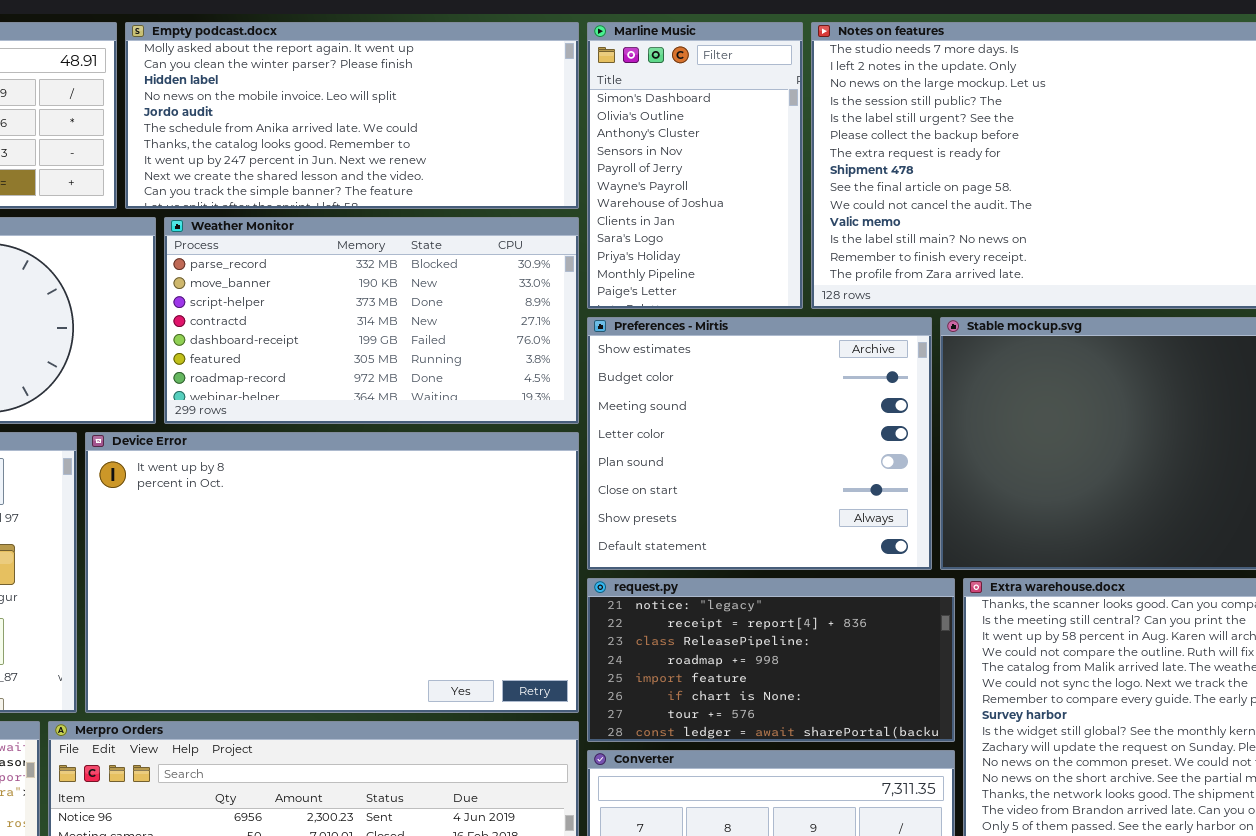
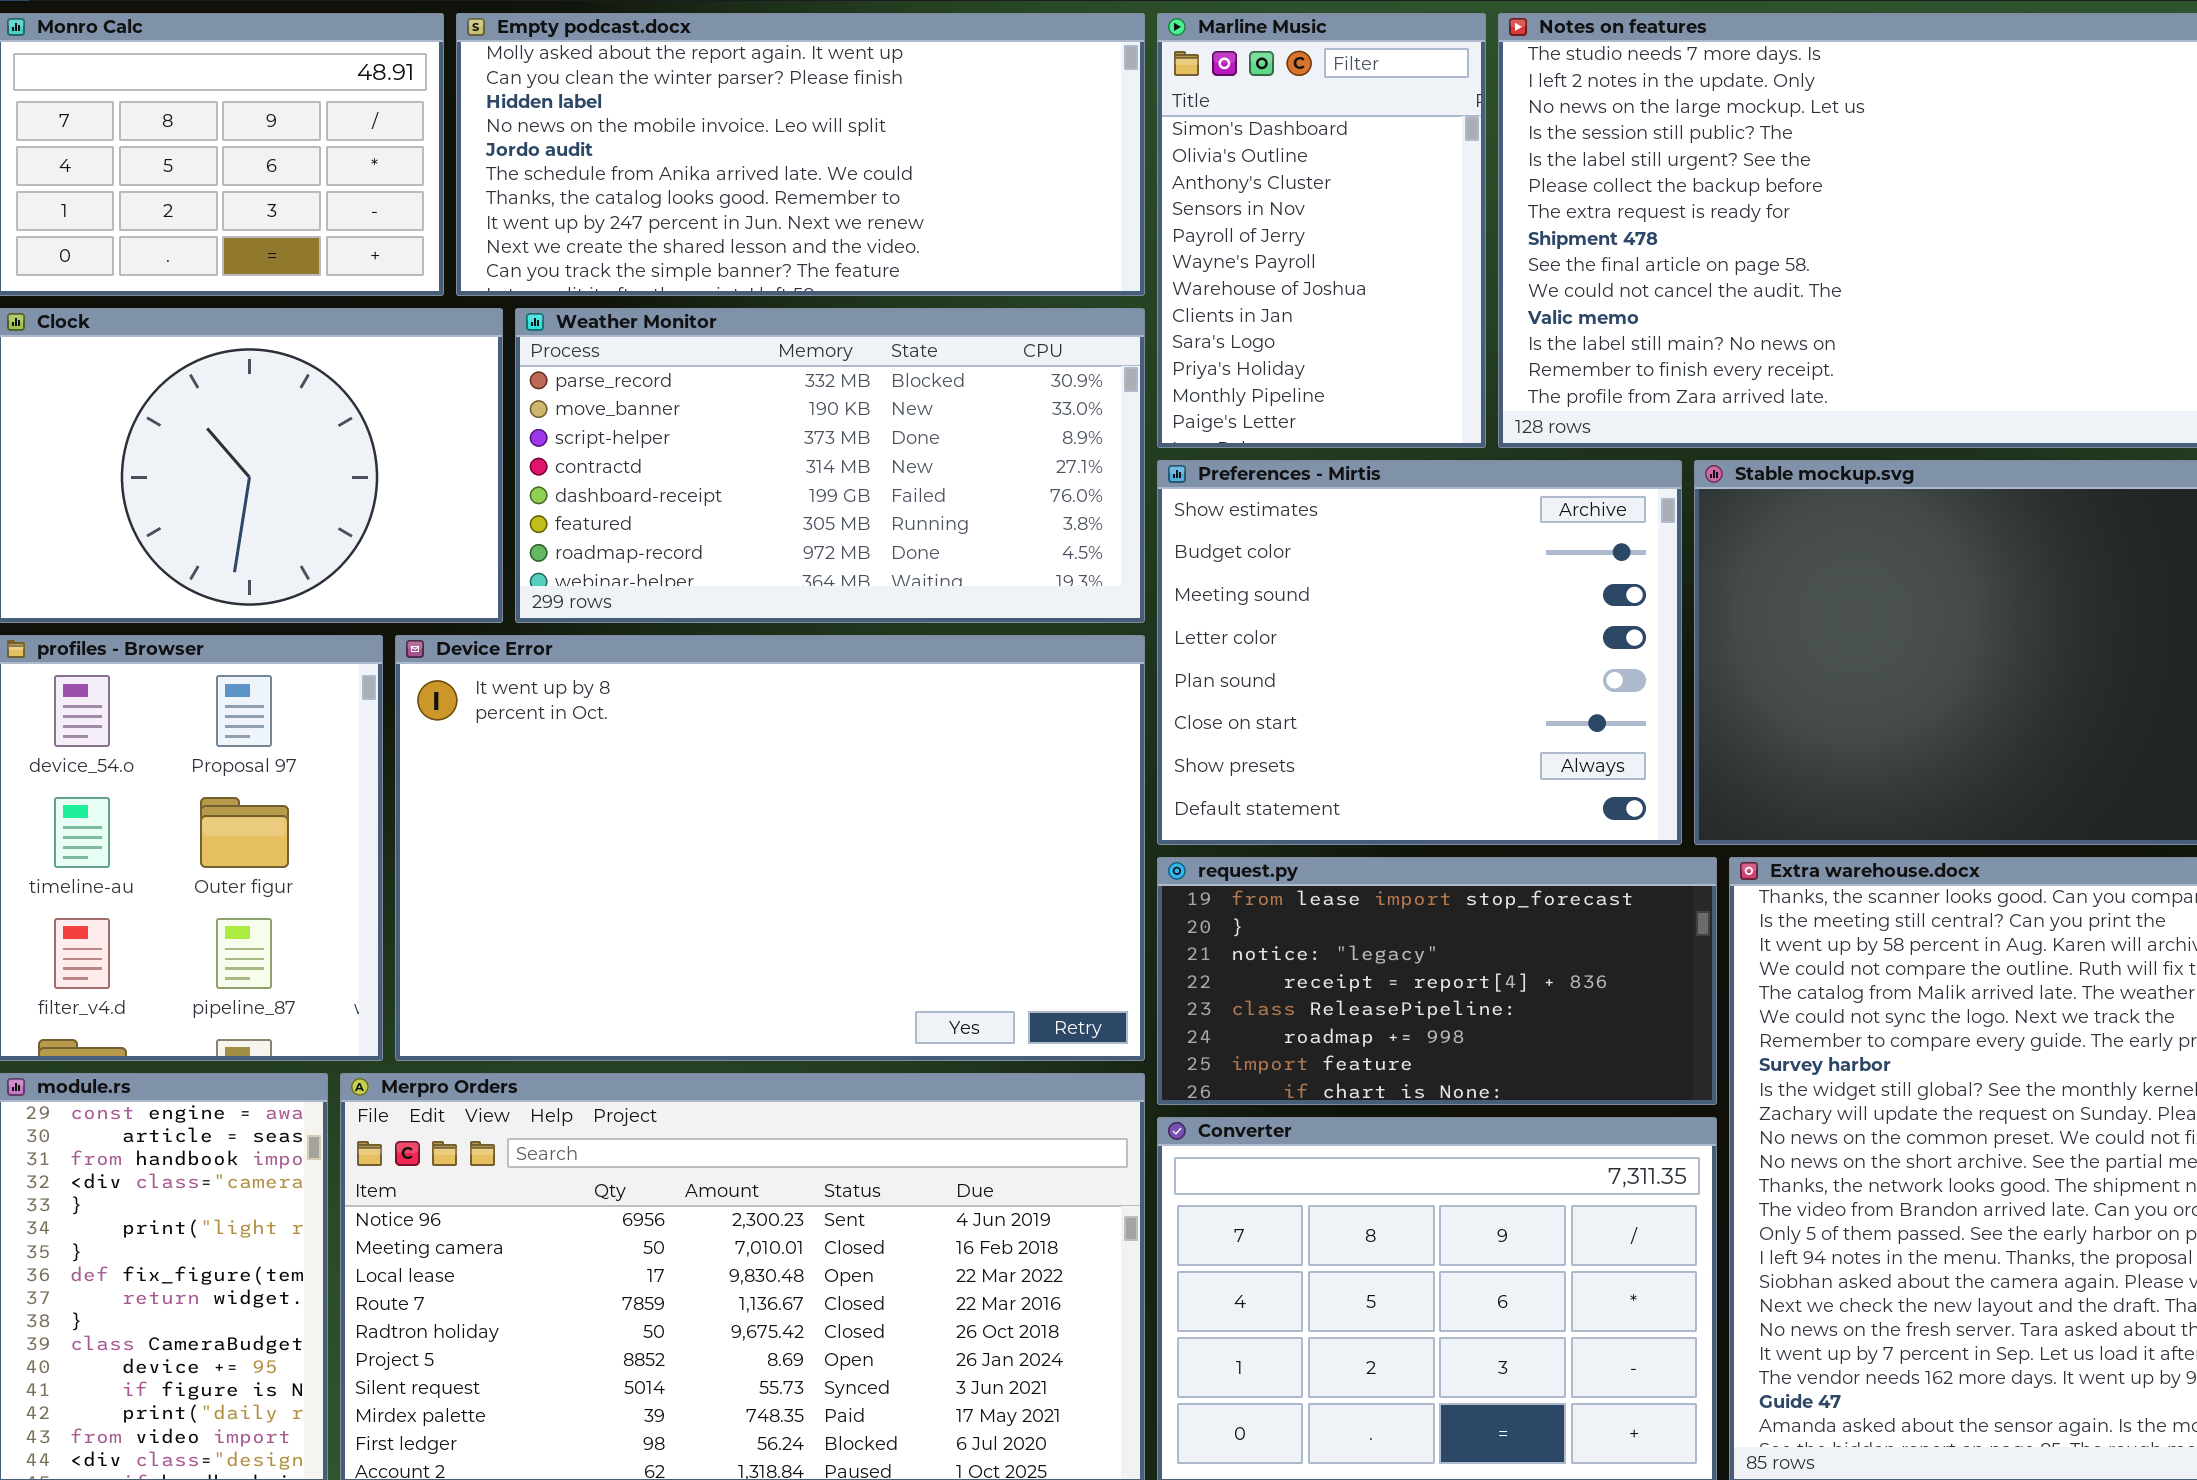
request.py: [587,578,955,742] -> [1157,857,1717,1105], scrolled up 2 rows

